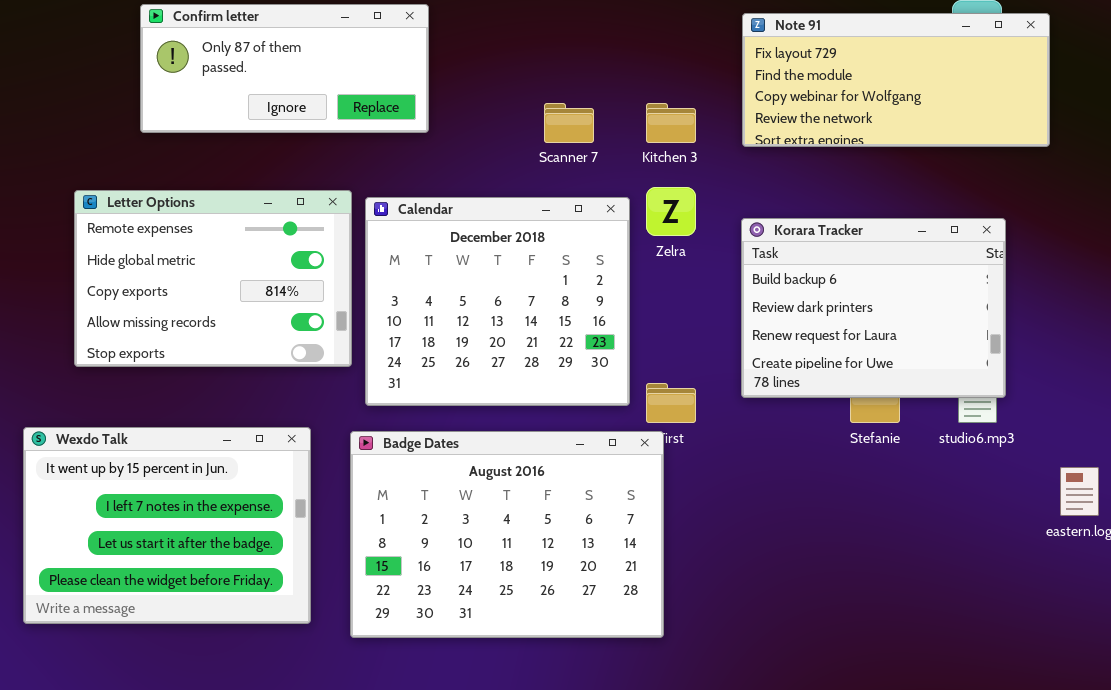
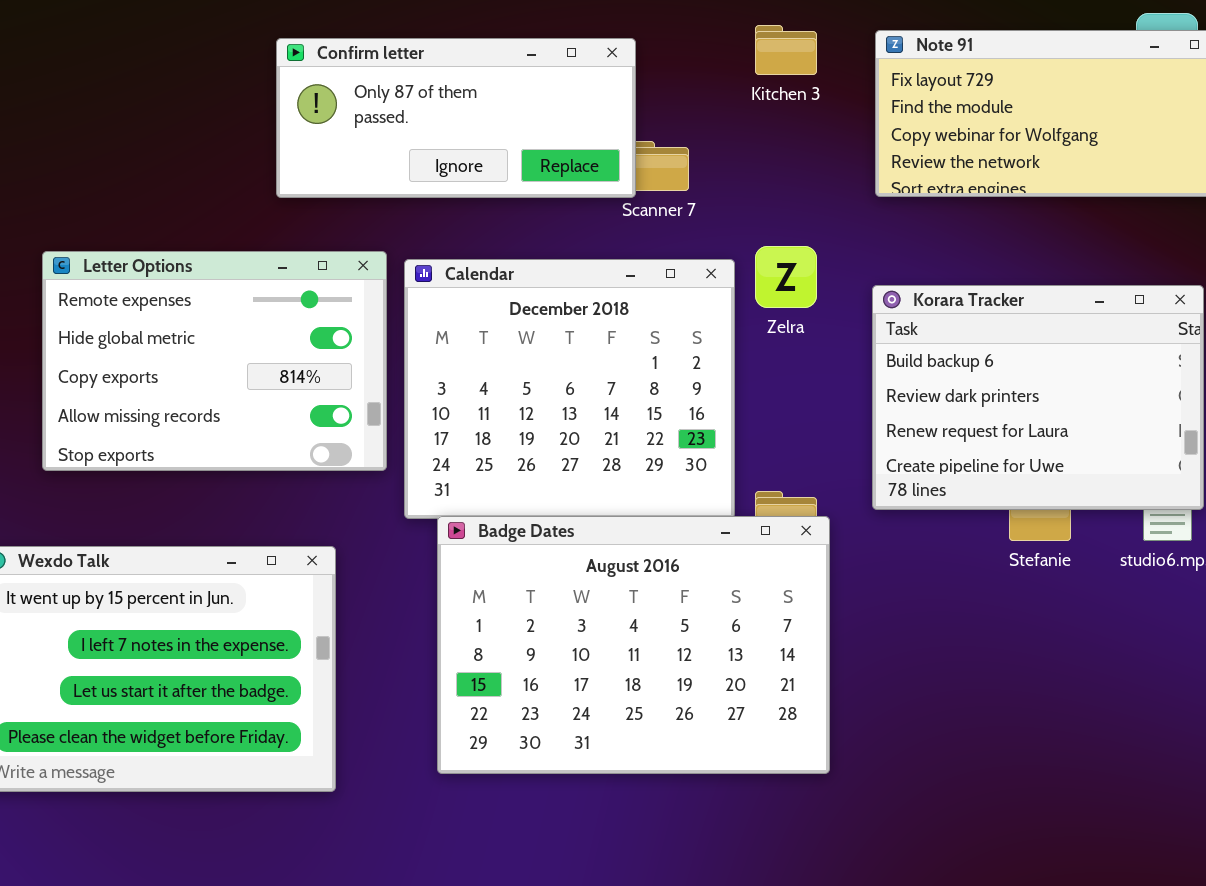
Confirm letter: [140,4,429,133] -> [276,38,636,198], moved
Kitchen 3: [646,103,696,143] -> [755,25,817,75], moved
Badge Dates: [350,431,664,638] -> [437,516,830,774], moved

